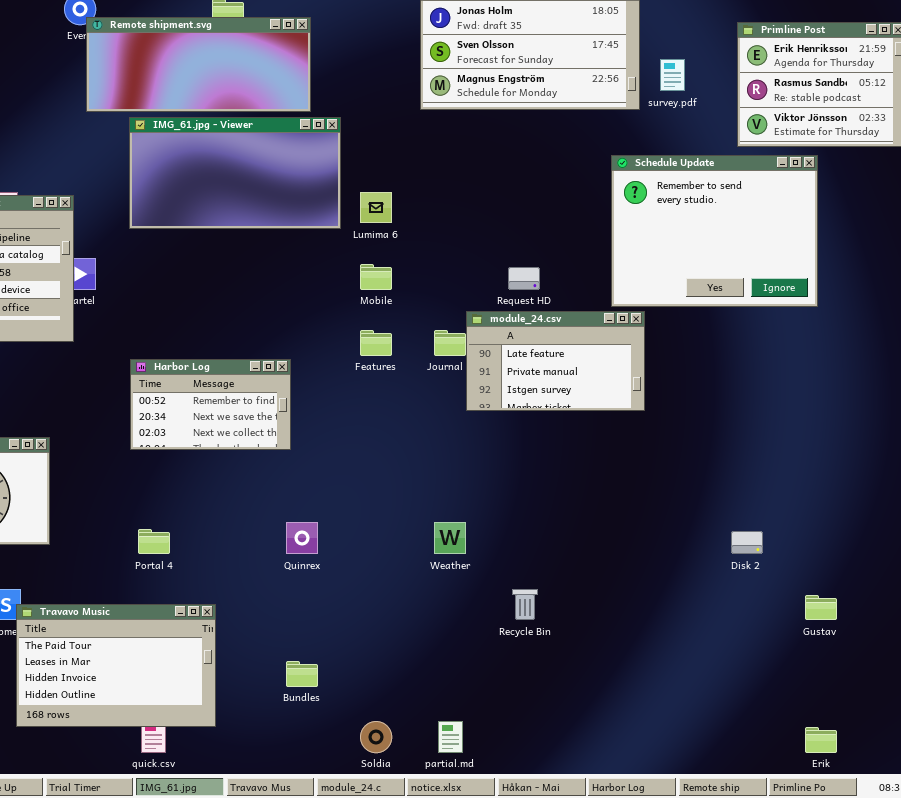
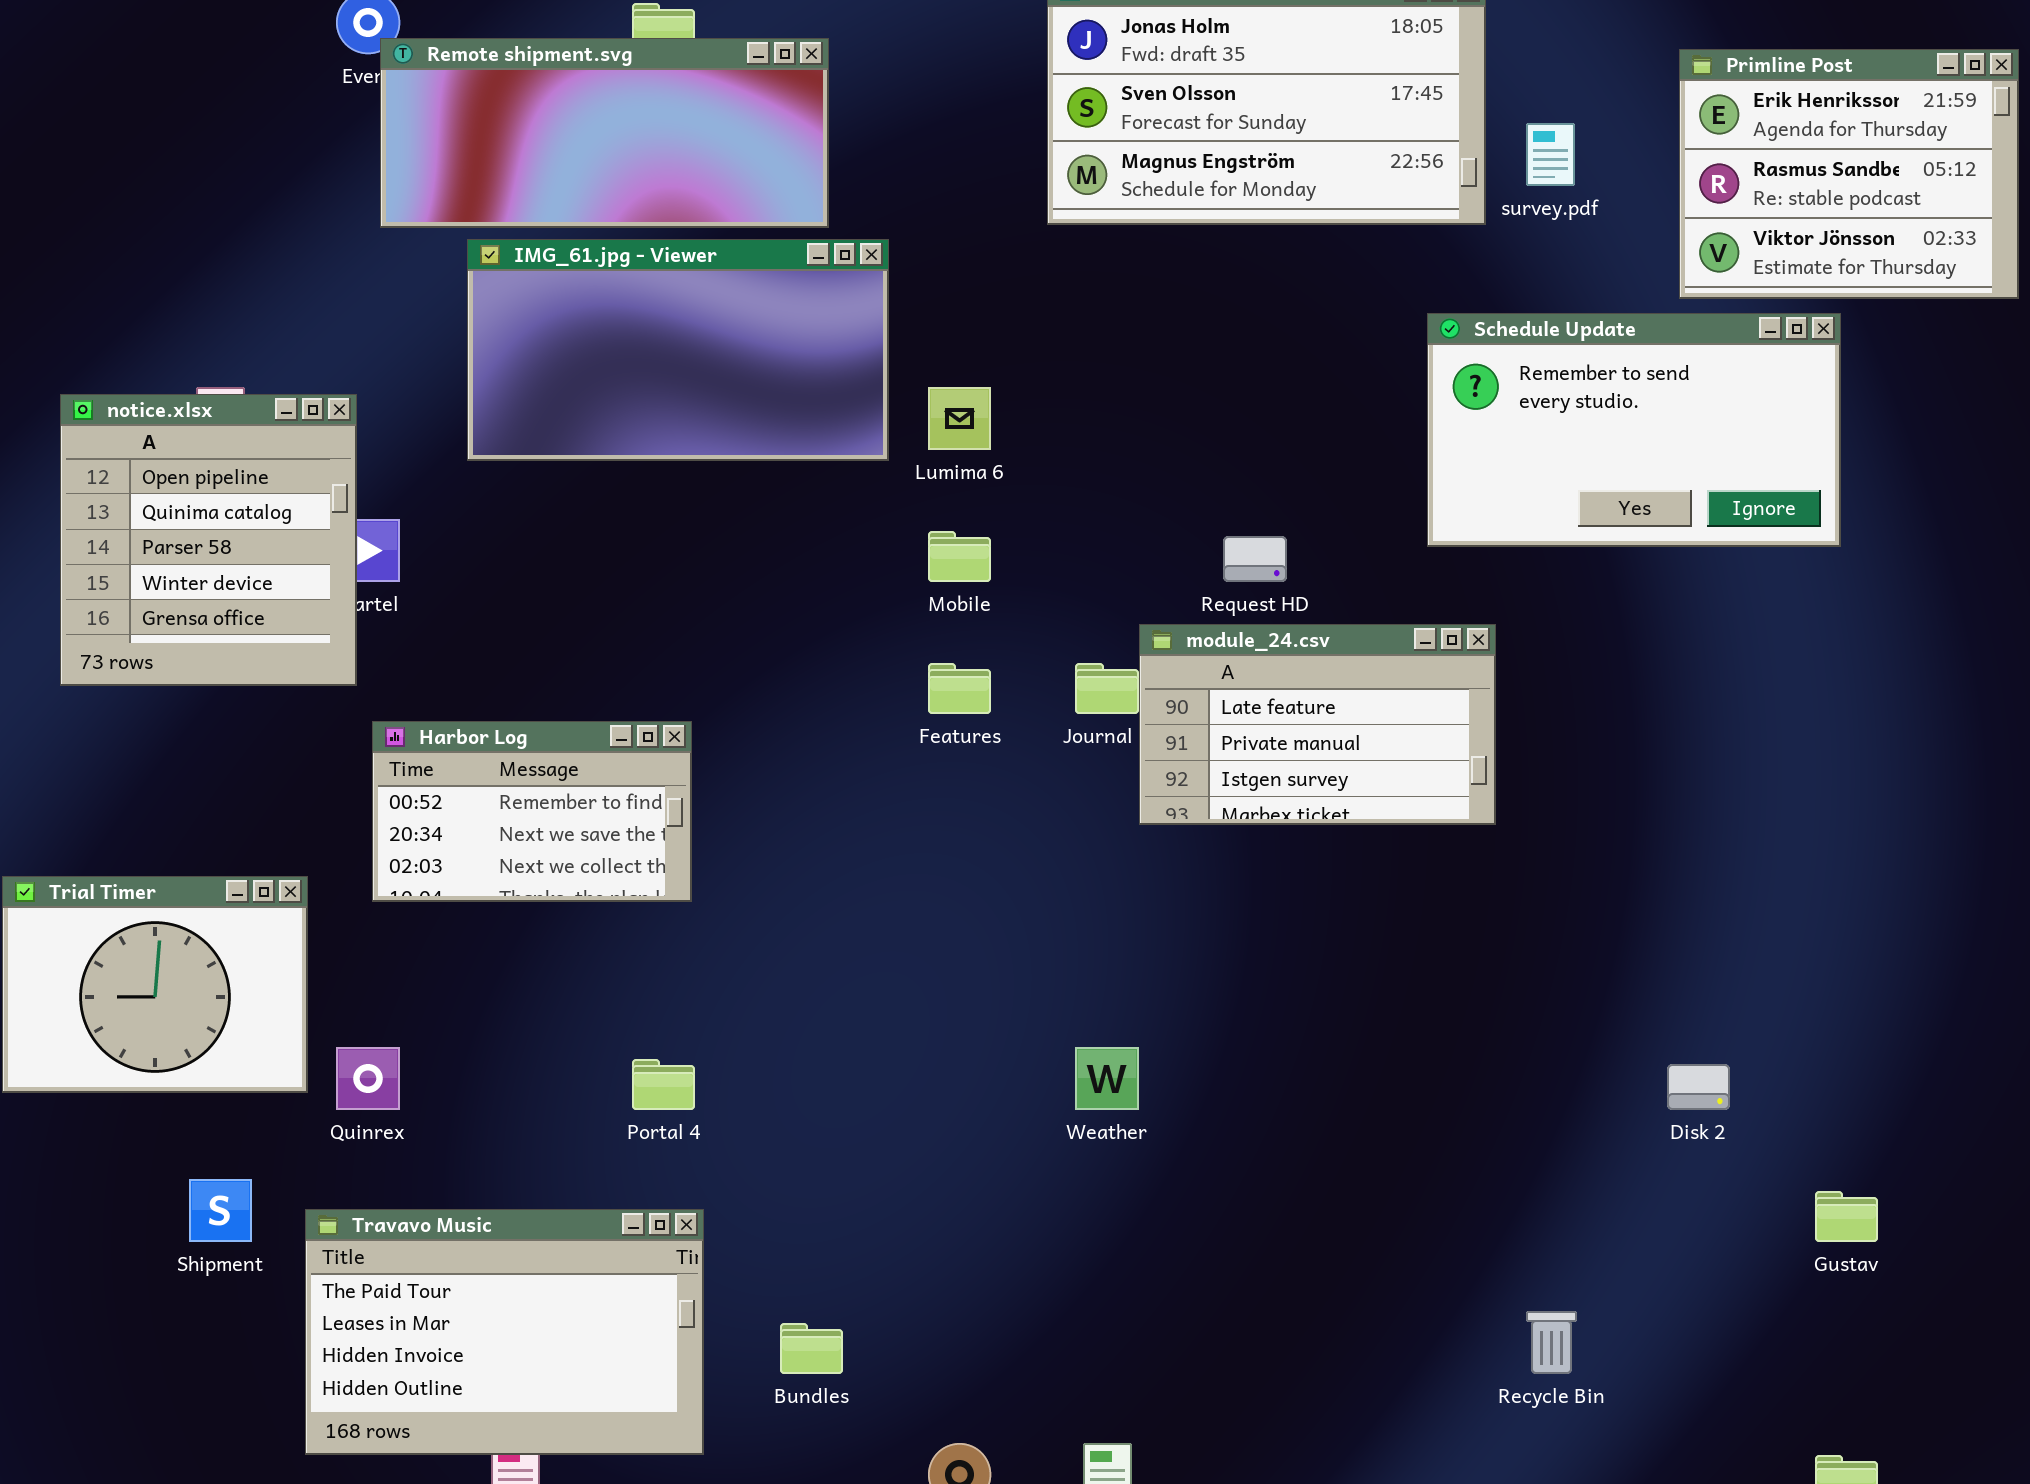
Schedule Update: [611,155,818,307] -> [1427,313,1841,547], resized
Harbor Log: [130,359,291,450] -> [372,721,692,902], moved
Quinrex: [286,522,318,554] -> [336,1047,400,1110], moved
Portal 4: [138,529,170,554] -> [632,1059,695,1110], moved
Recycle Bin: [512,589,538,620] -> [1526,1311,1577,1374], moved
Travavo Music: [16,604,216,727] -> [305,1209,704,1455], moved

